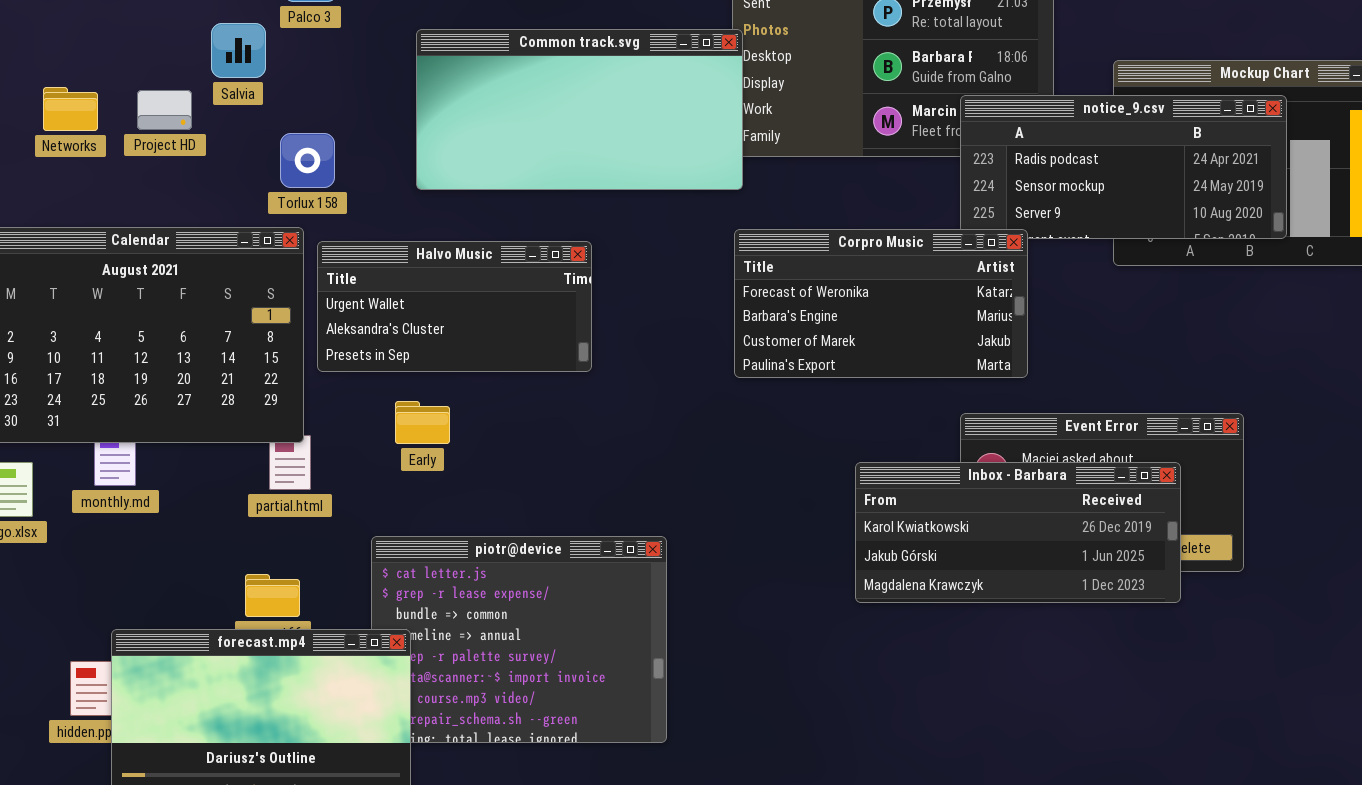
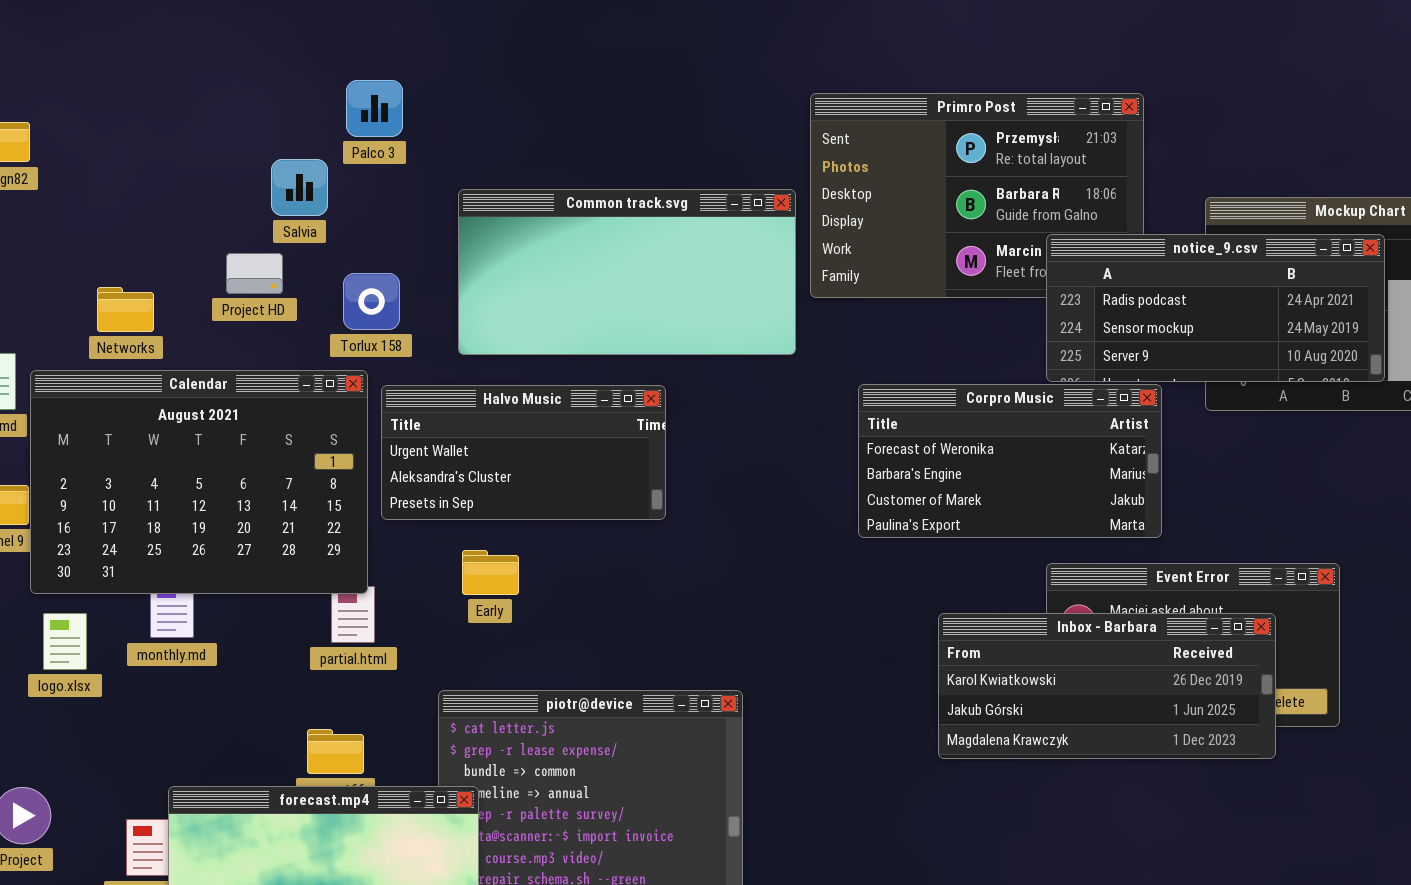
Common track.svg: [416,29,743,190] -> [458,189,796,355], moved
Networks: [43,87,98,131] -> [97,287,154,332], moved
Project HD: [137,90,192,130] -> [226,253,283,294], moved
Corpro Music: [734,229,1028,378] -> [858,384,1162,538], moved

